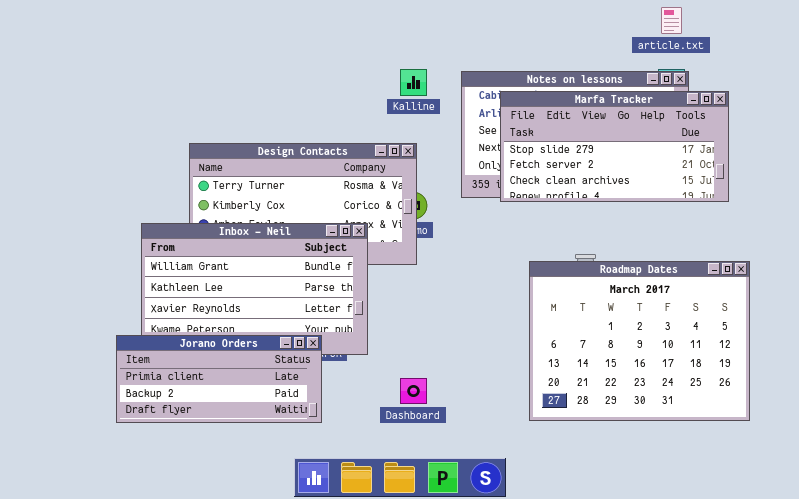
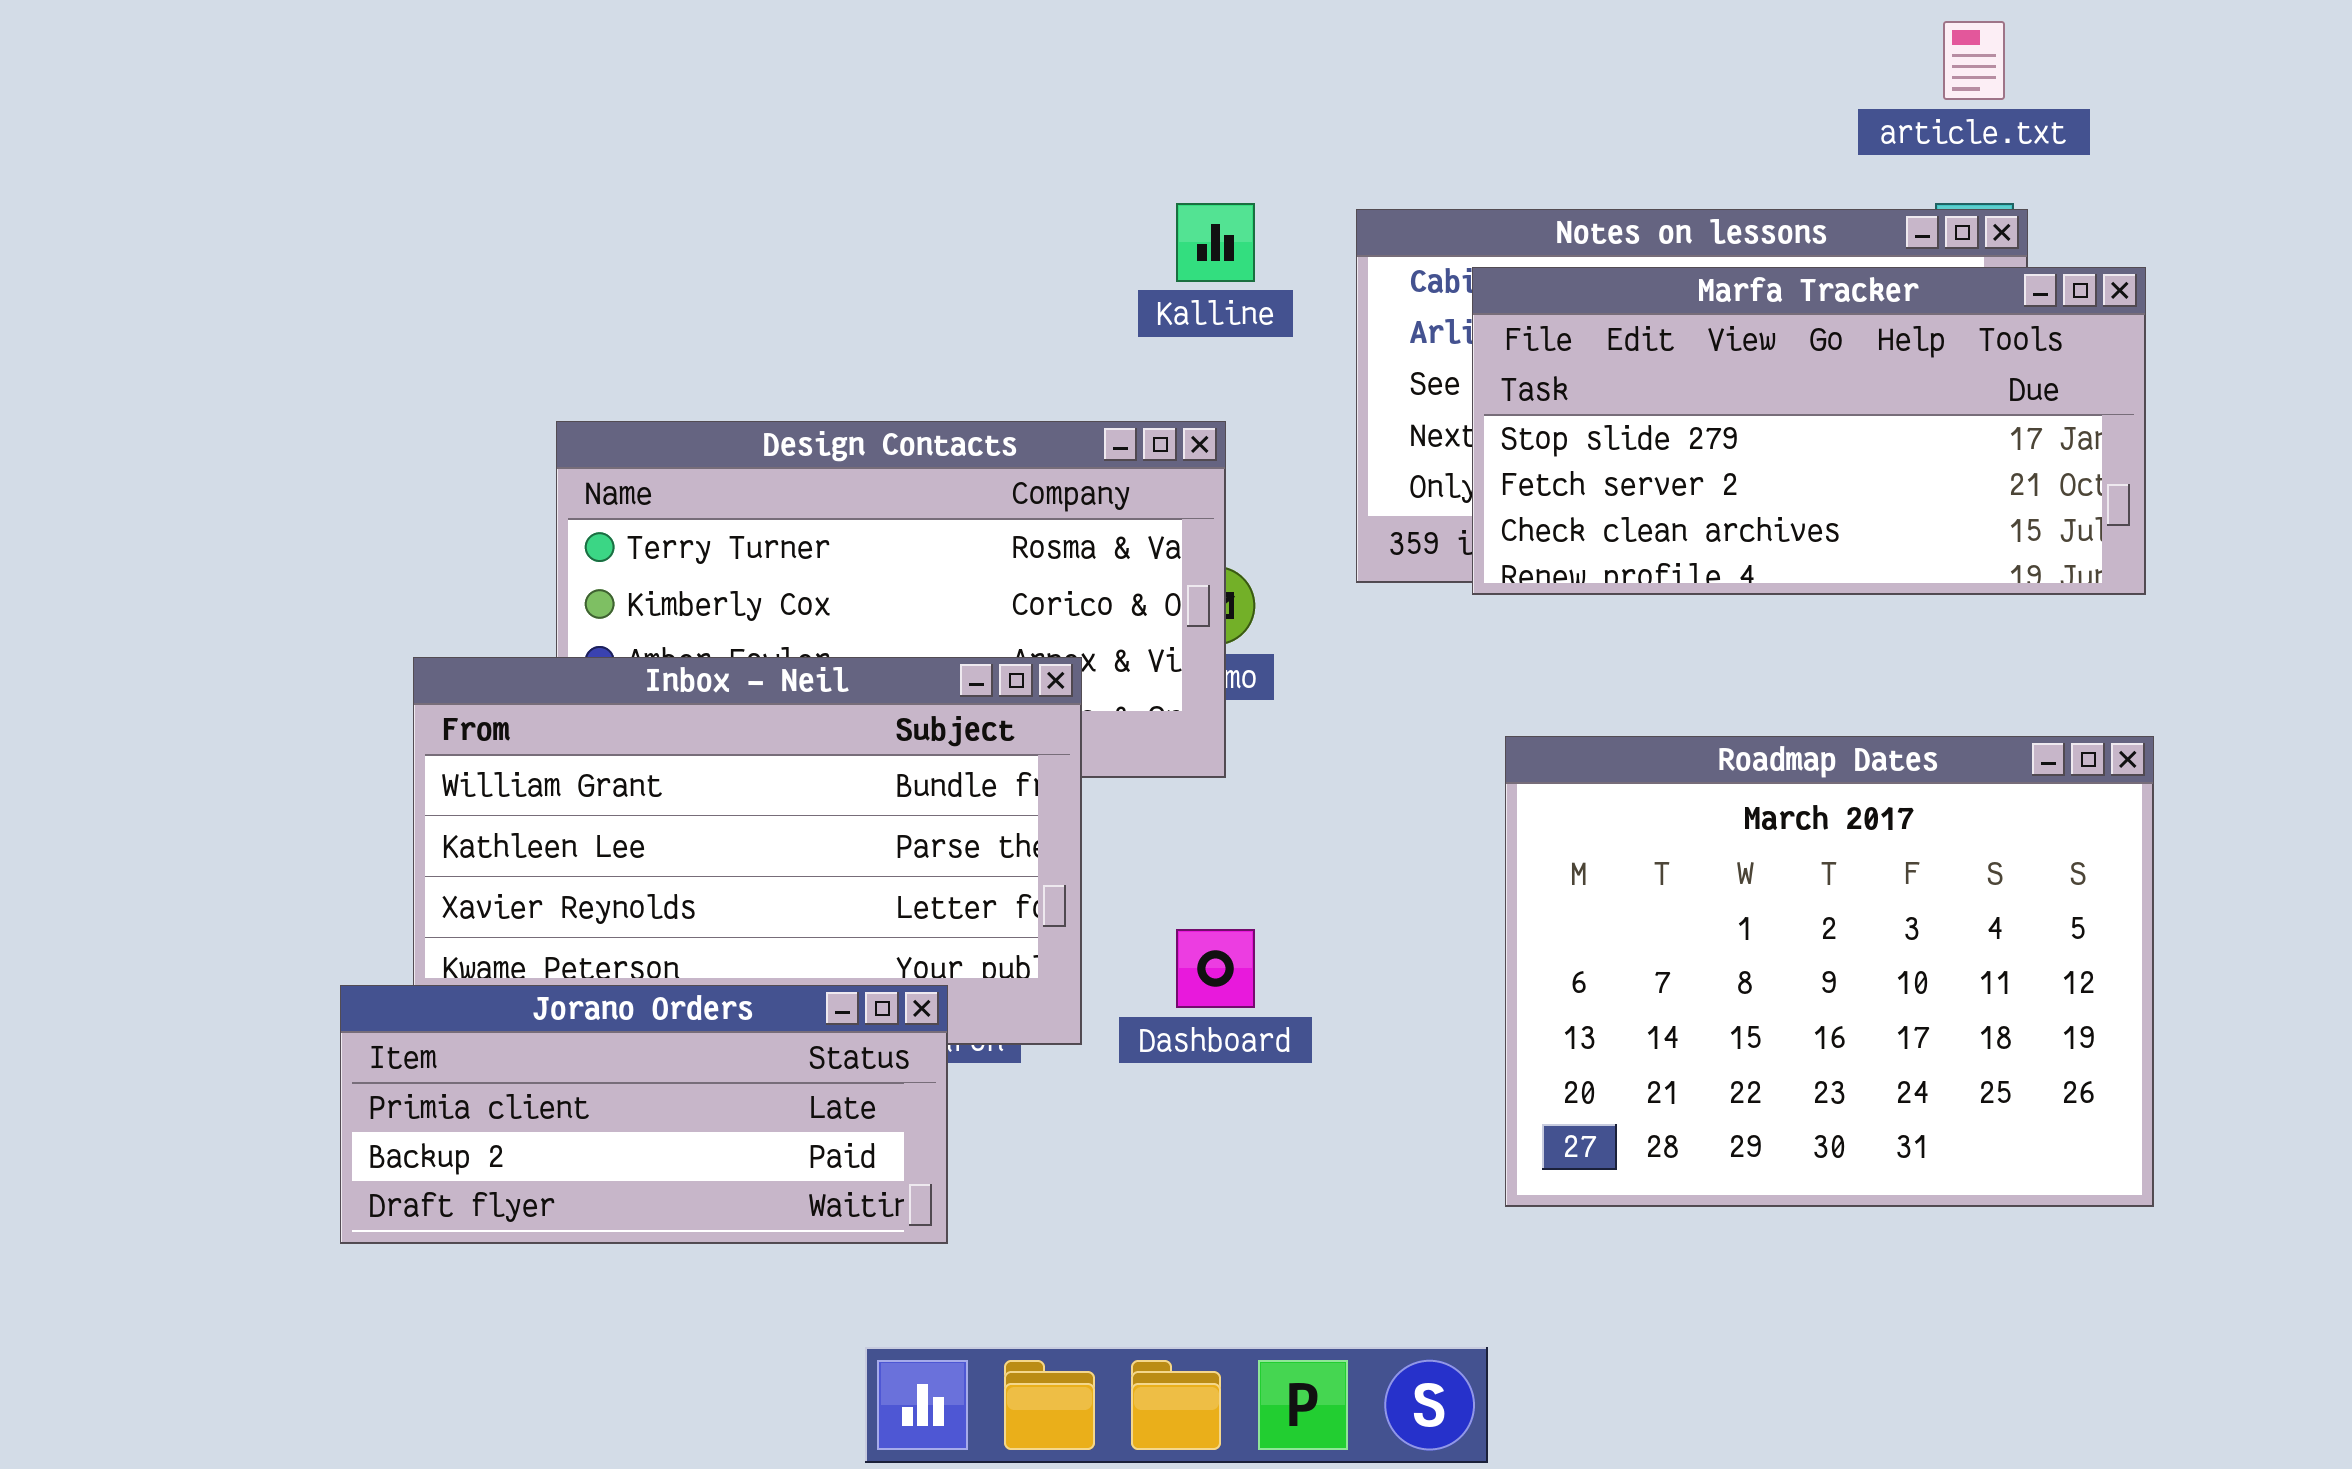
Roadmap Dates: [529,261,750,421] -> [1505,736,2154,1207], moved
Dashboard: [400,378,427,404] -> [1176,929,1255,1008], moved

